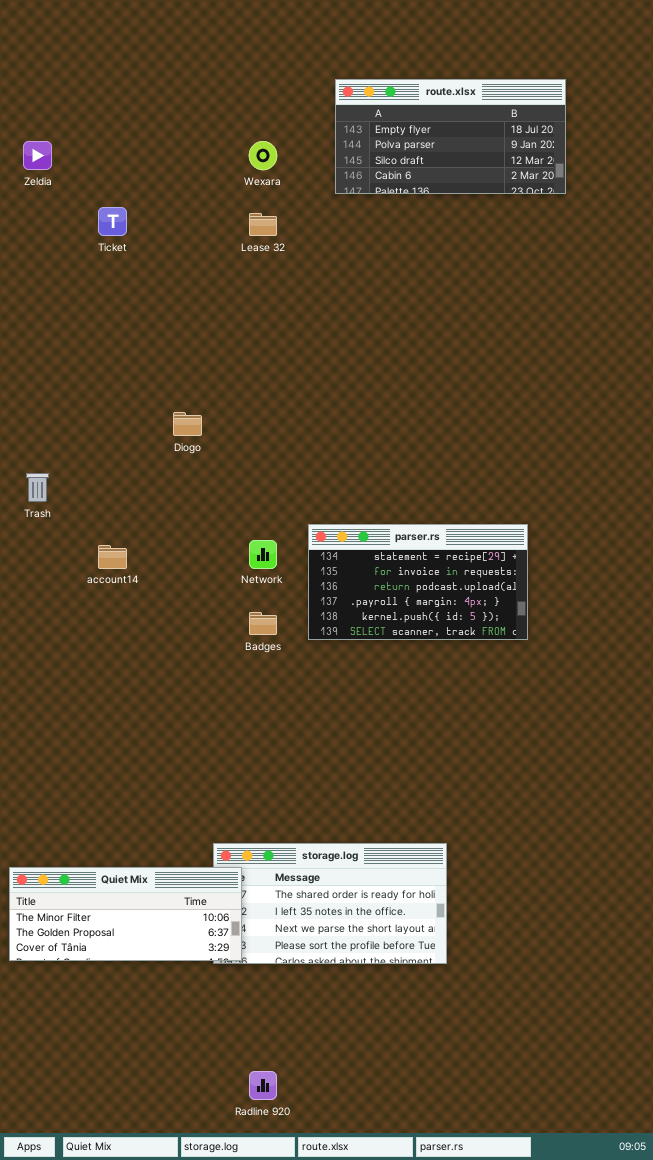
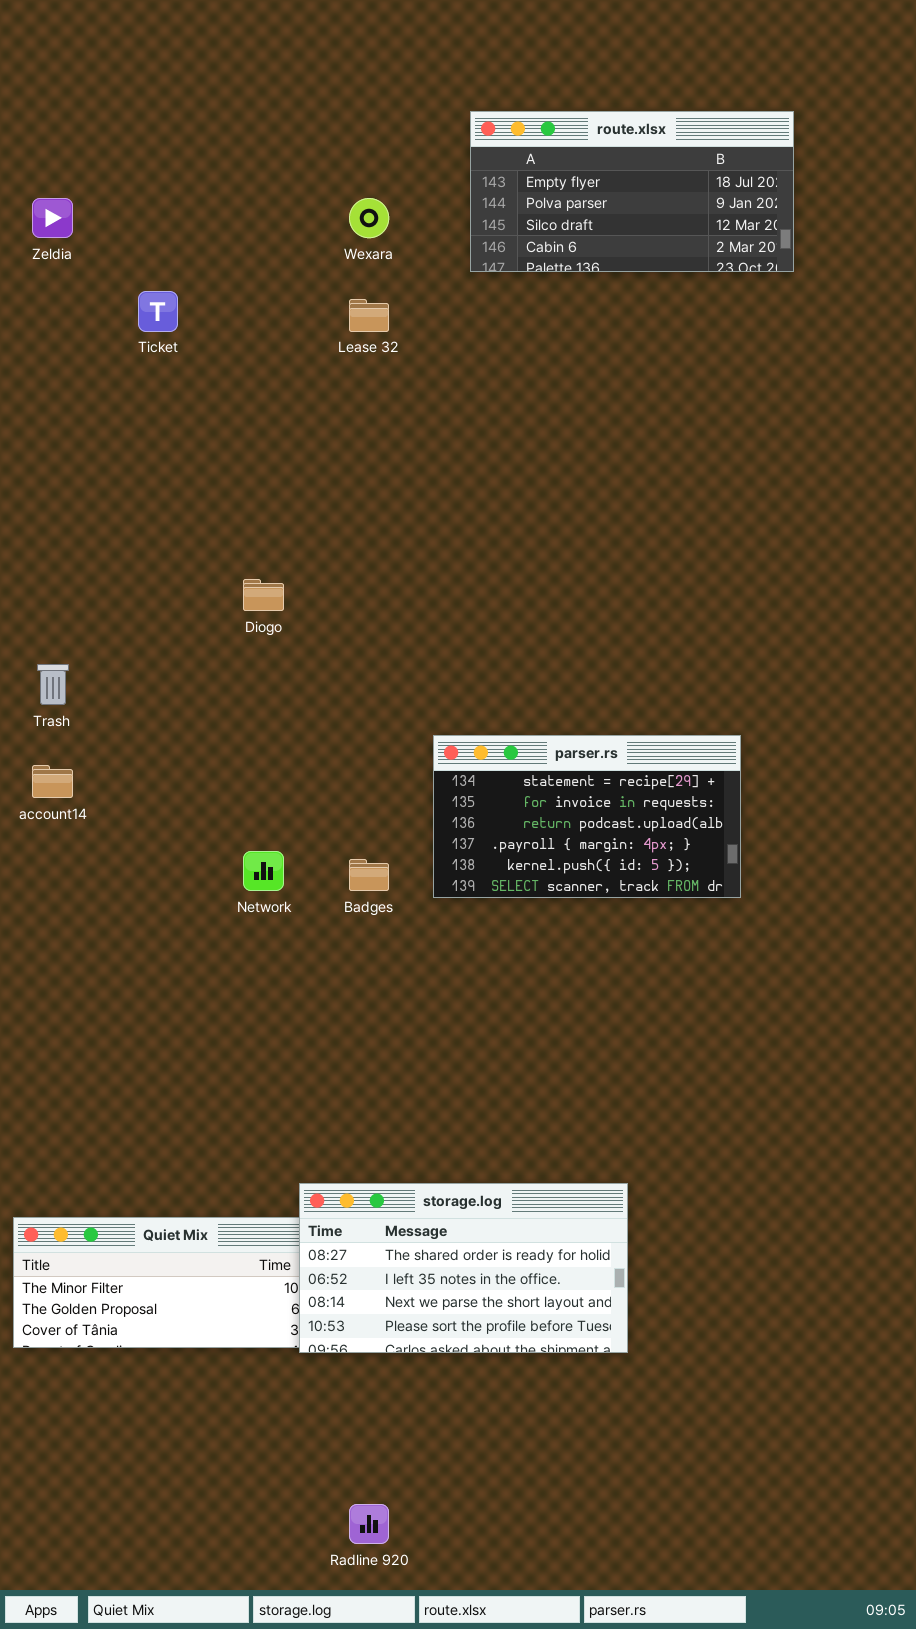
Network: [249,540,277,569] -> [243,851,284,891], moved
account14: [98,545,127,569] -> [32,765,73,798], moved
storage.log: [213,843,447,964] -> [299,1183,628,1353], raised

